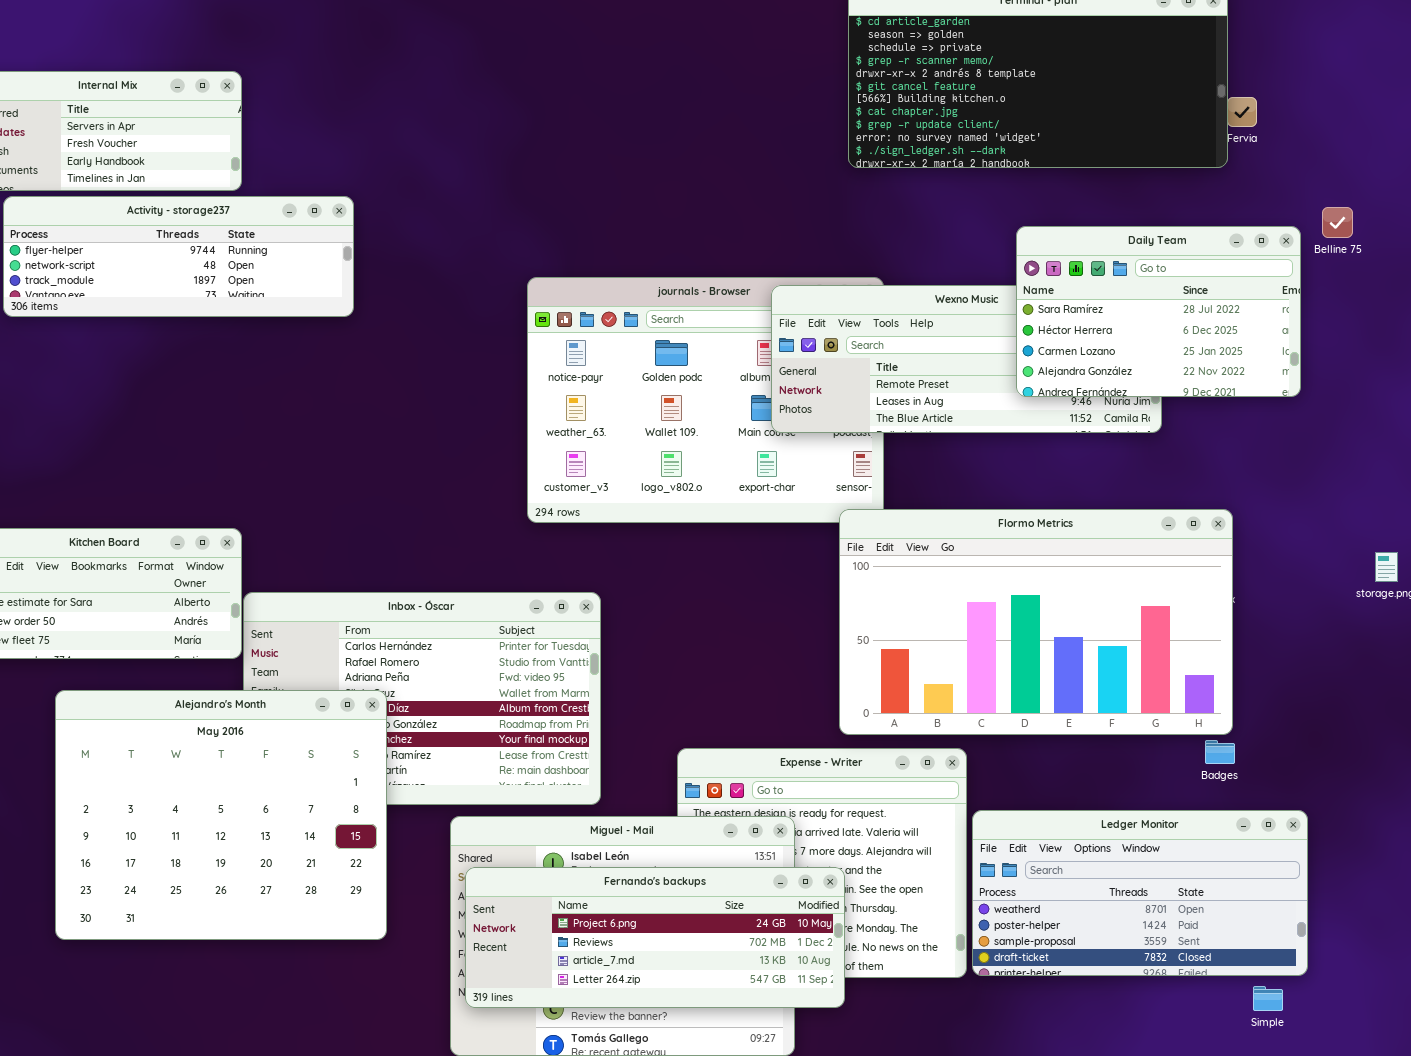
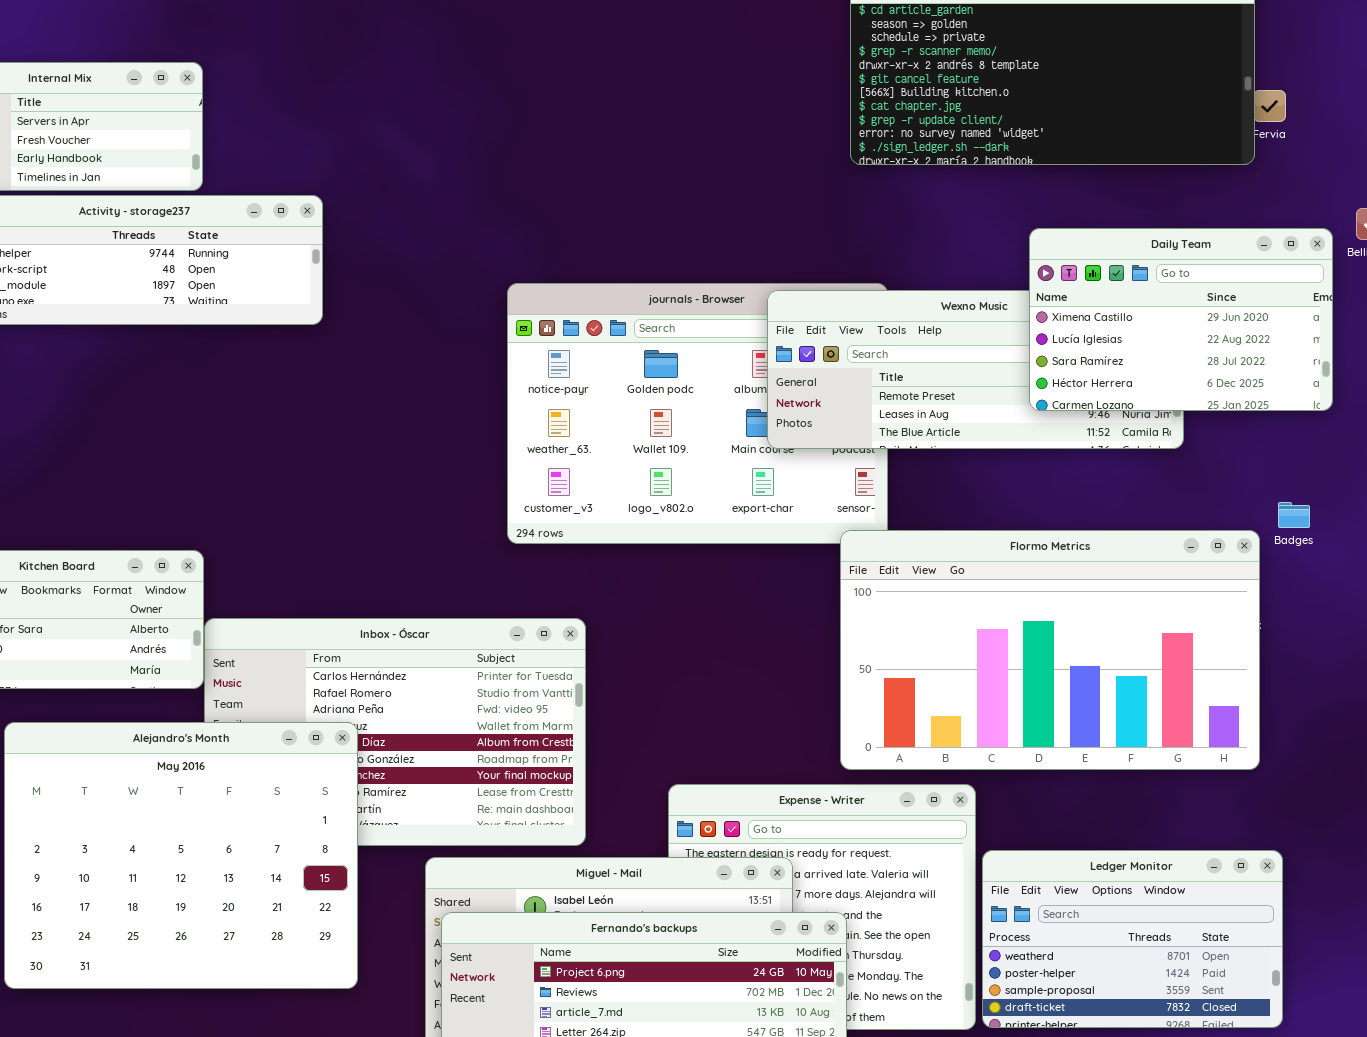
Daily Team: [1016,226,1301,397] -> [1029,228,1333,411], scrolled up 2 rows
Badges: [1205,740,1235,764] -> [1278,502,1310,528], moved
Ledger Monitor: [972,810,1308,976] -> [982,850,1283,1028], resized

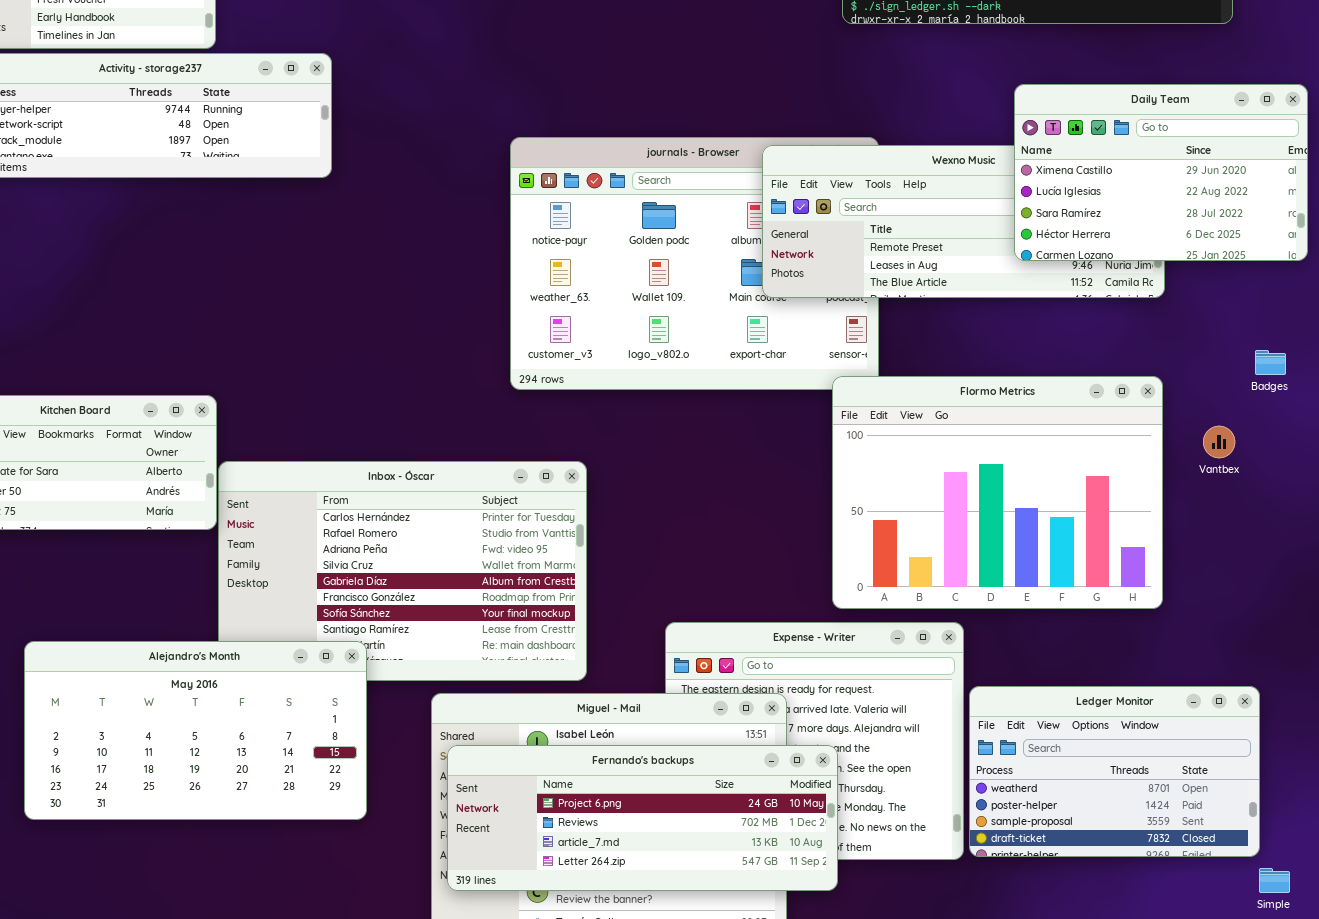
Flormo Metrics: [840,530,1260,770] -> [832,376,1163,609], resized
Alejandro's Month: [4,722,358,989] -> [24,641,367,820], resized

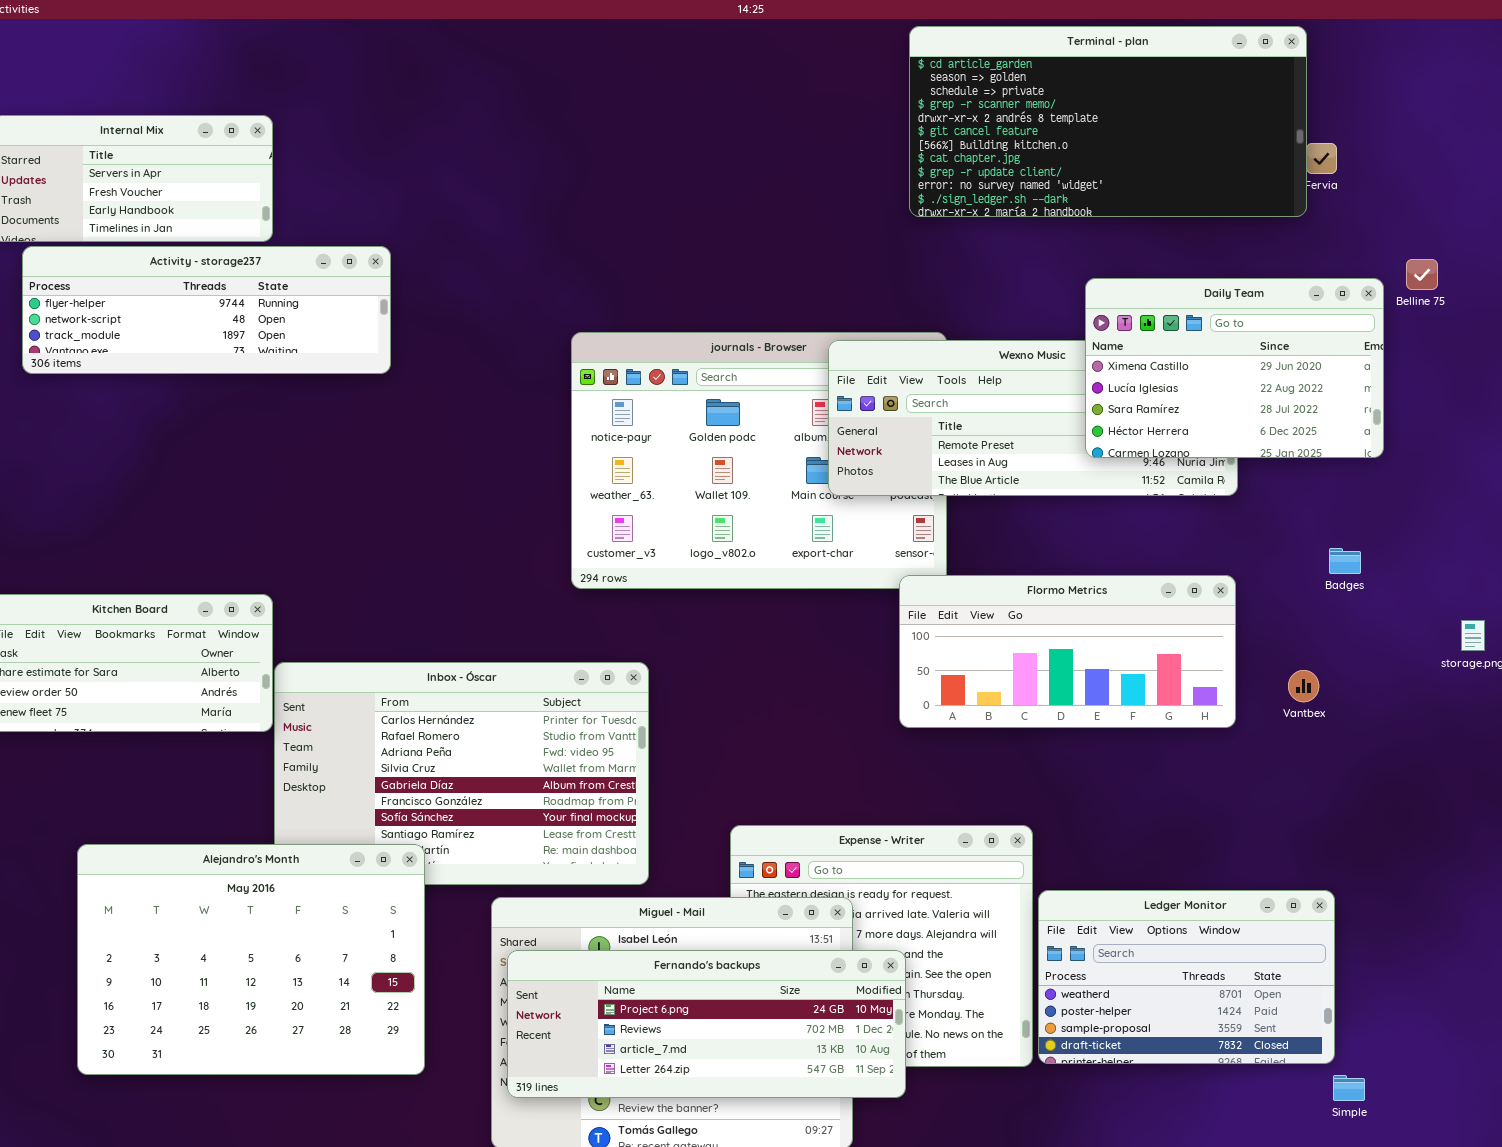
Flormo Metrics: [832,376,1163,609] -> [899,575,1236,728], resized
Vantbex: [1203,426,1235,458] -> [1288,670,1319,702], moved
Alejandro's Month: [24,641,367,820] -> [77,844,425,1075], resized

